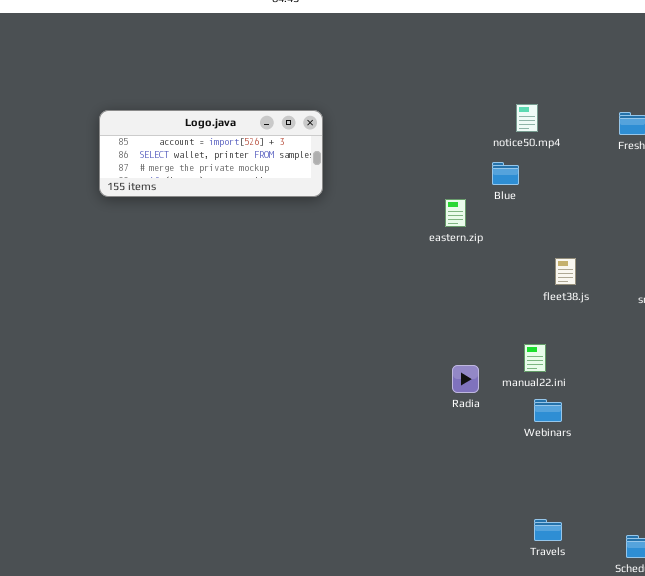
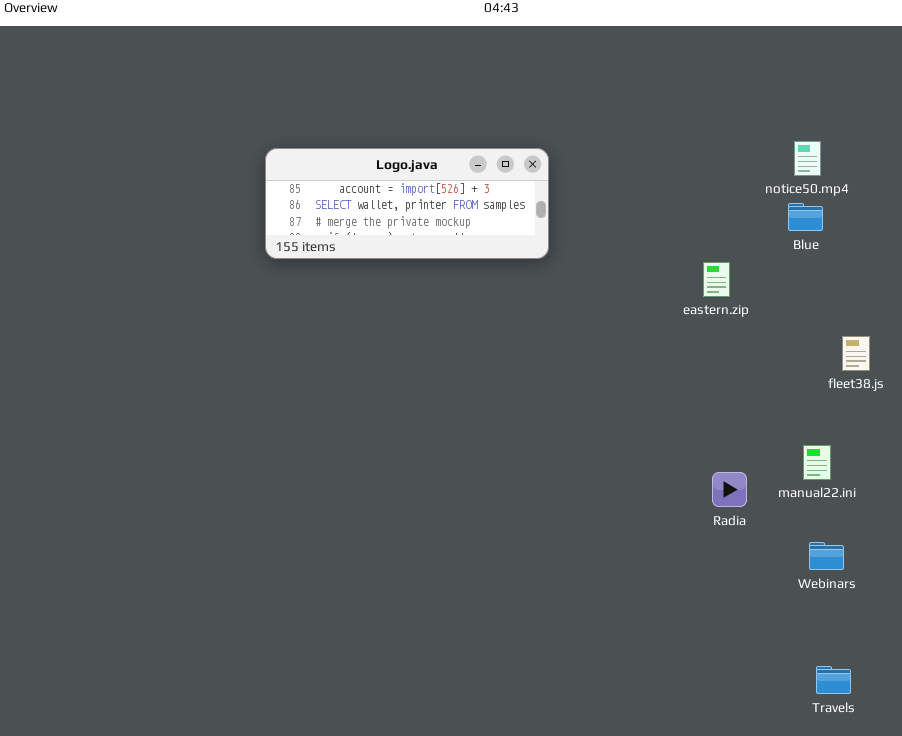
Blue: [492,162,519,185] -> [788,203,823,231], moved
Webinars: [534,399,562,422] -> [809,542,844,570], moved

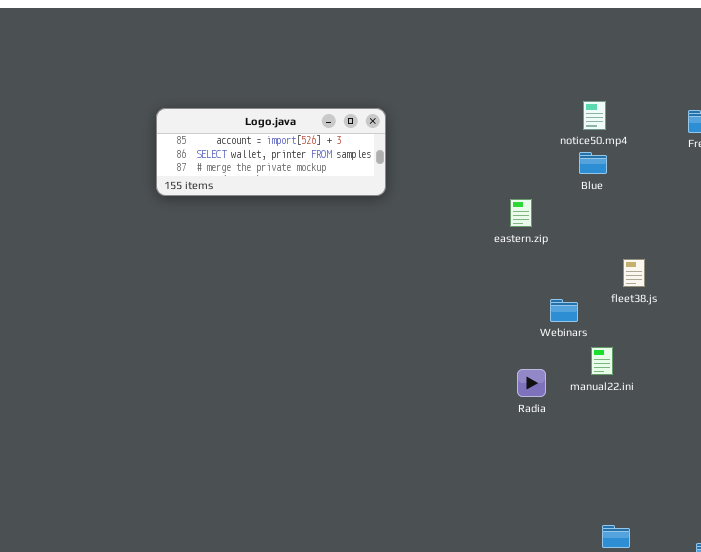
Webinars: [809,542,844,570] -> [550,299,578,322], moved

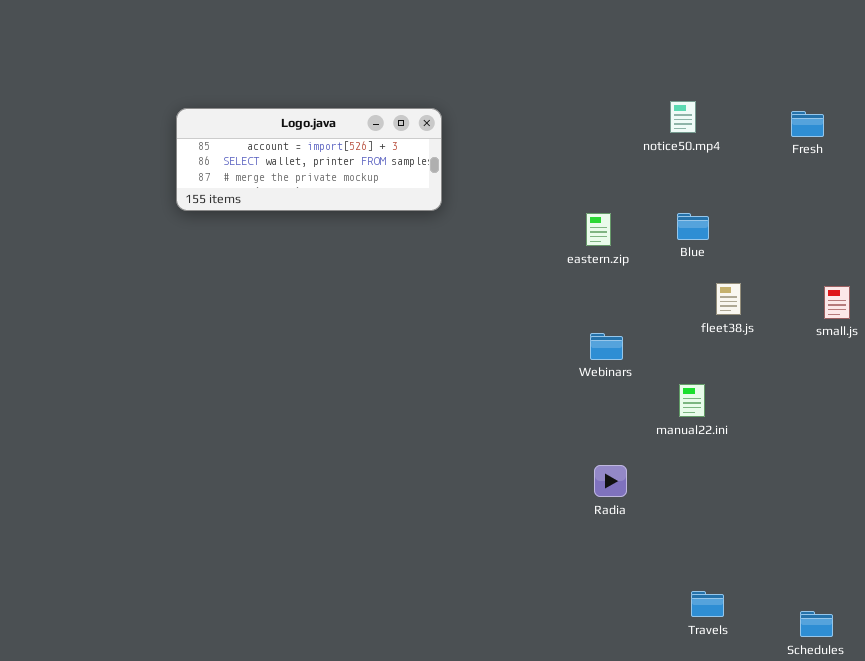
Blue: [579,152,607,174] -> [677,213,709,240], moved
Webinars: [550,299,578,322] -> [590,333,623,360], moved
Radia: [517,369,546,397] -> [594,465,627,497], moved

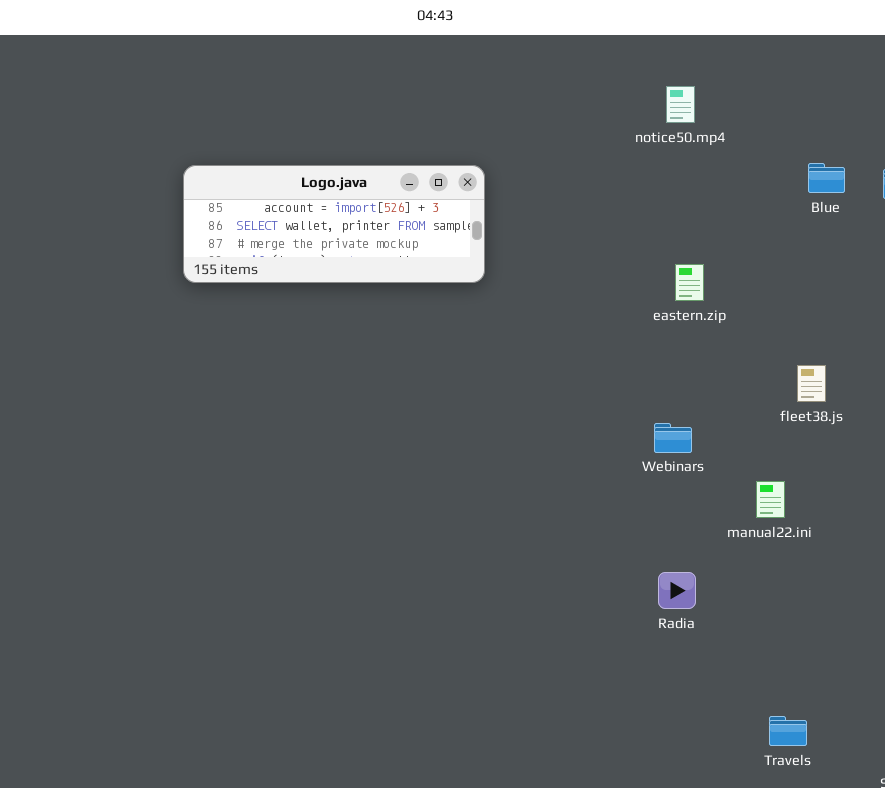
notice50.mp4: [670,101,696,133] -> [666,86,695,123], moved
eastern.zip: [586,213,611,246] -> [675,264,704,301], moved
Blue: [677,213,709,240] -> [808,163,845,193], moved

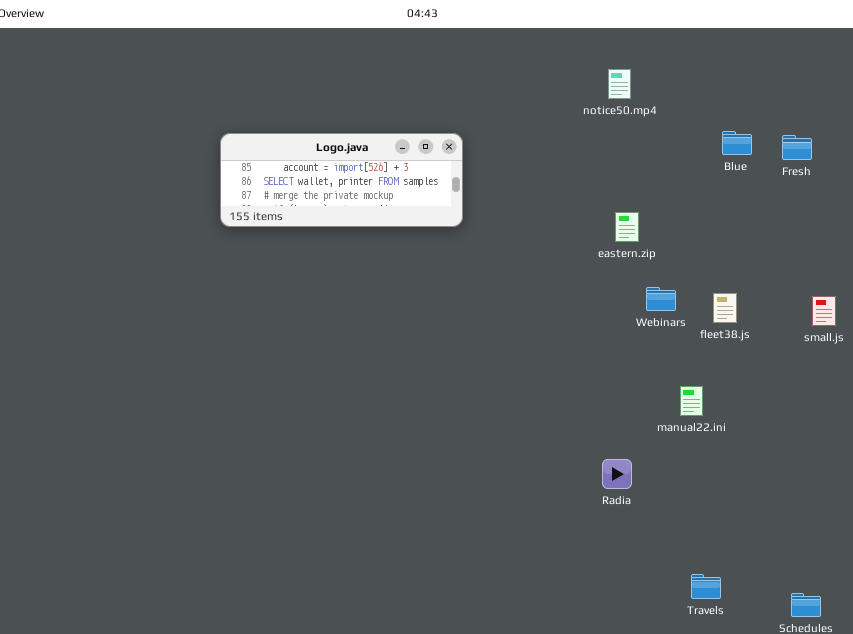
Webinars: [654,423,692,453] -> [646,287,676,311], moved

